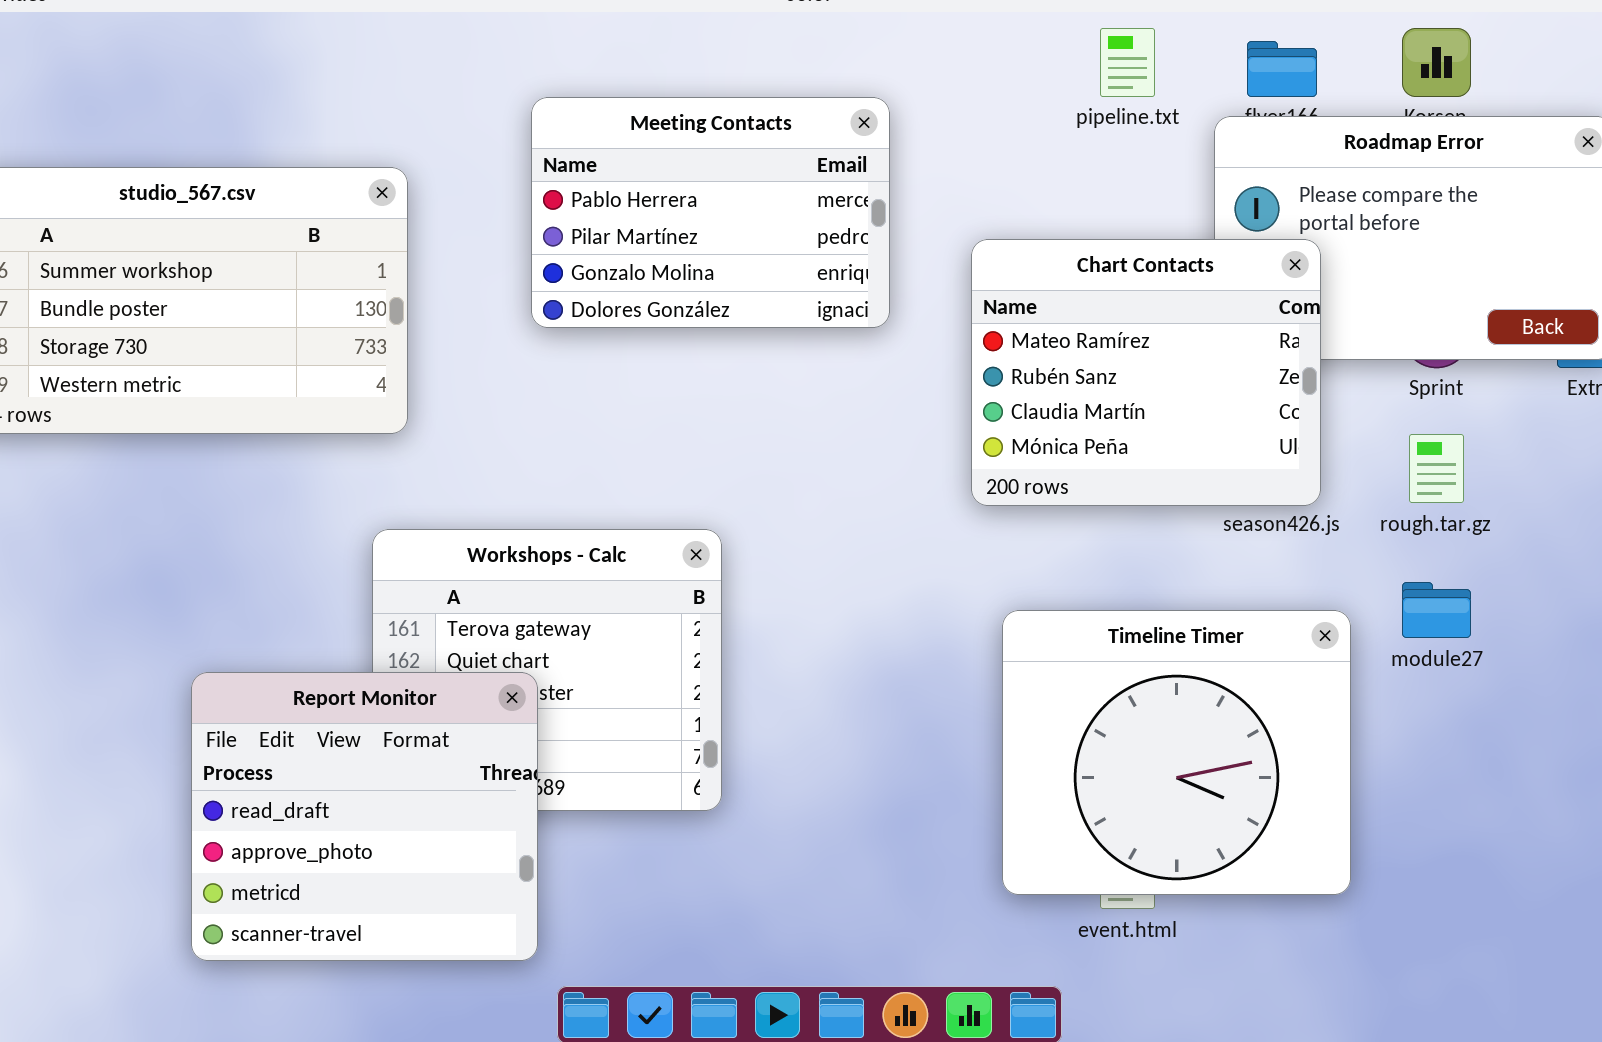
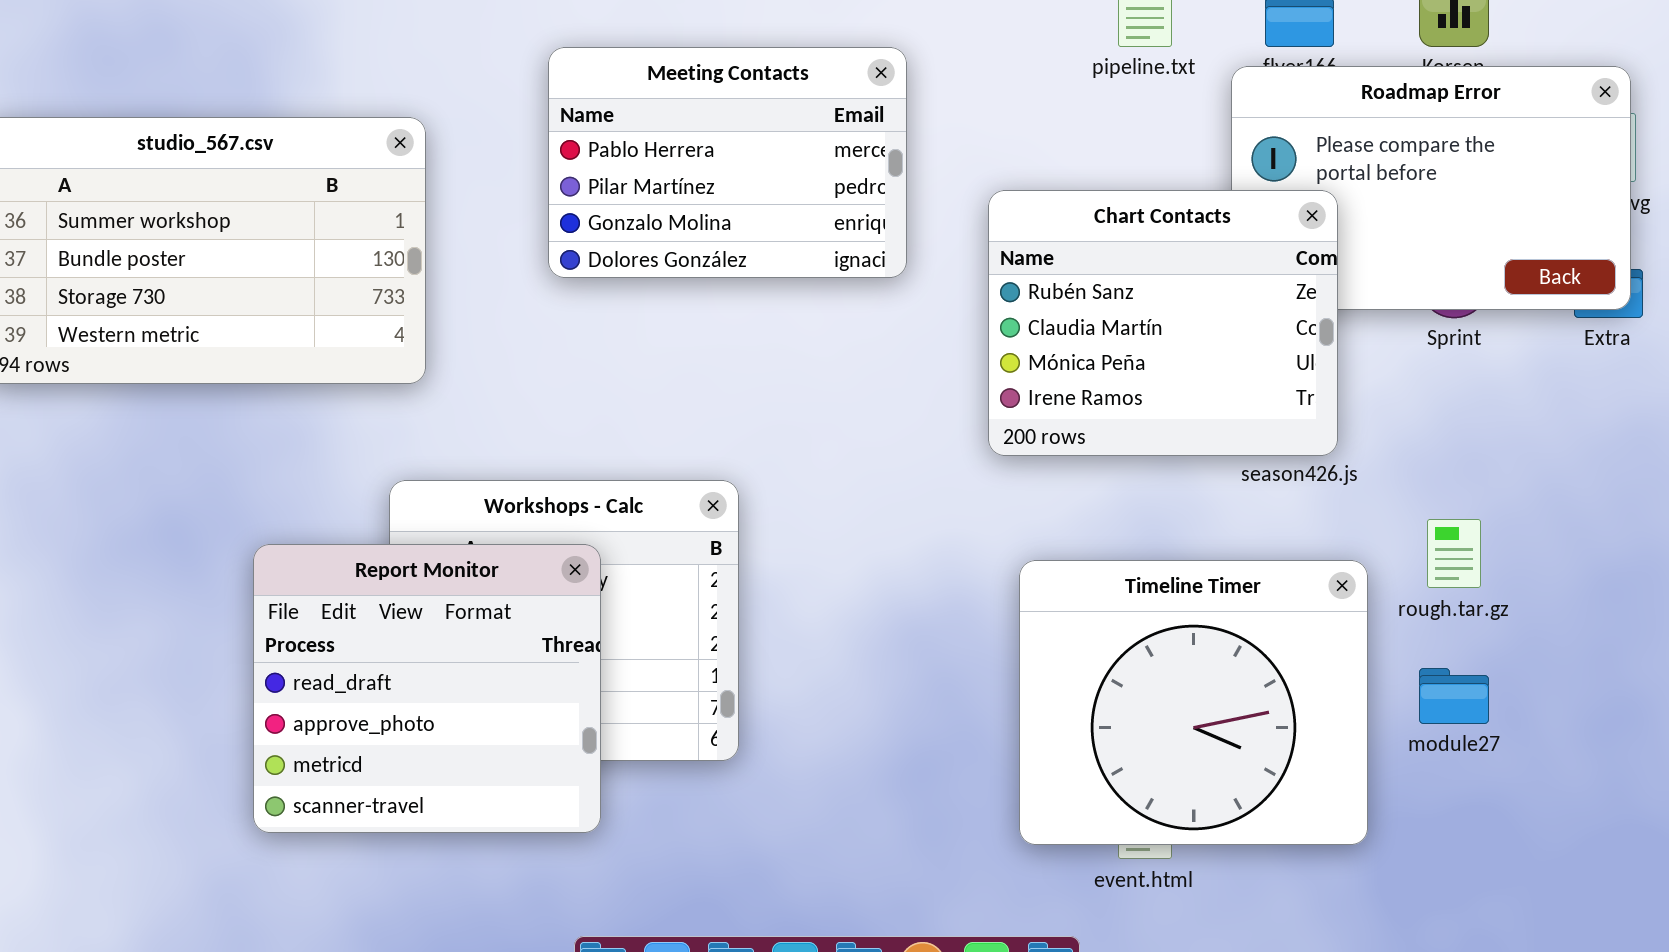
Chart Contacts: [971,239,1321,506] -> [988,190,1338,456], scrolled down 1 row
rough.tar.gz: [1409,434,1464,503] -> [1427,519,1481,588], moved
module27: [1402,582,1471,638] -> [1419,668,1489,724], moved
Report Monitor: [191,672,538,961] -> [253,544,601,833], moved

